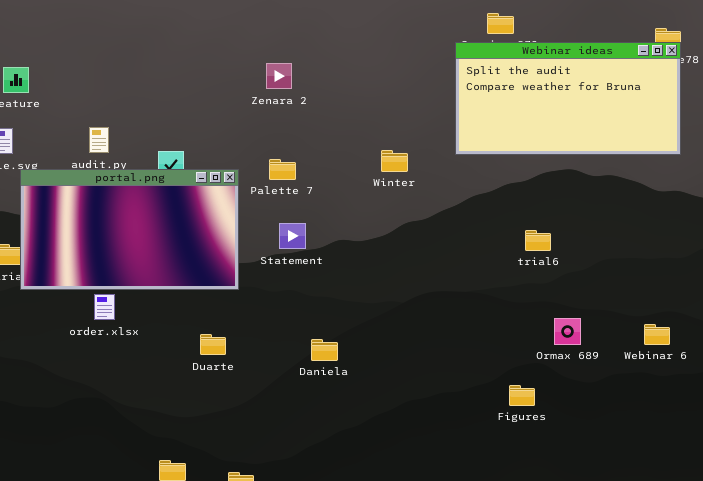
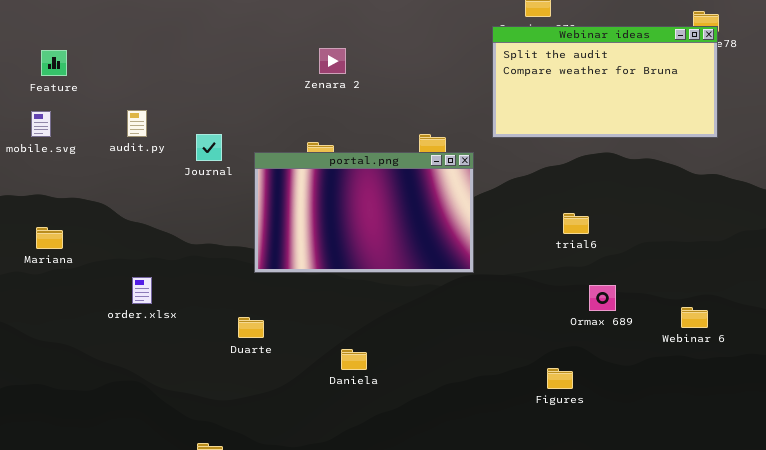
Zenara 2: [266,63,292,89] -> [319,48,346,74], moved
portal.png: [20,169,239,290] -> [254,152,474,273], moved
Ormax 689: [554,318,581,345] -> [589,285,616,311], moved
Daniela: [311,339,338,361] -> [341,349,367,370], moved

